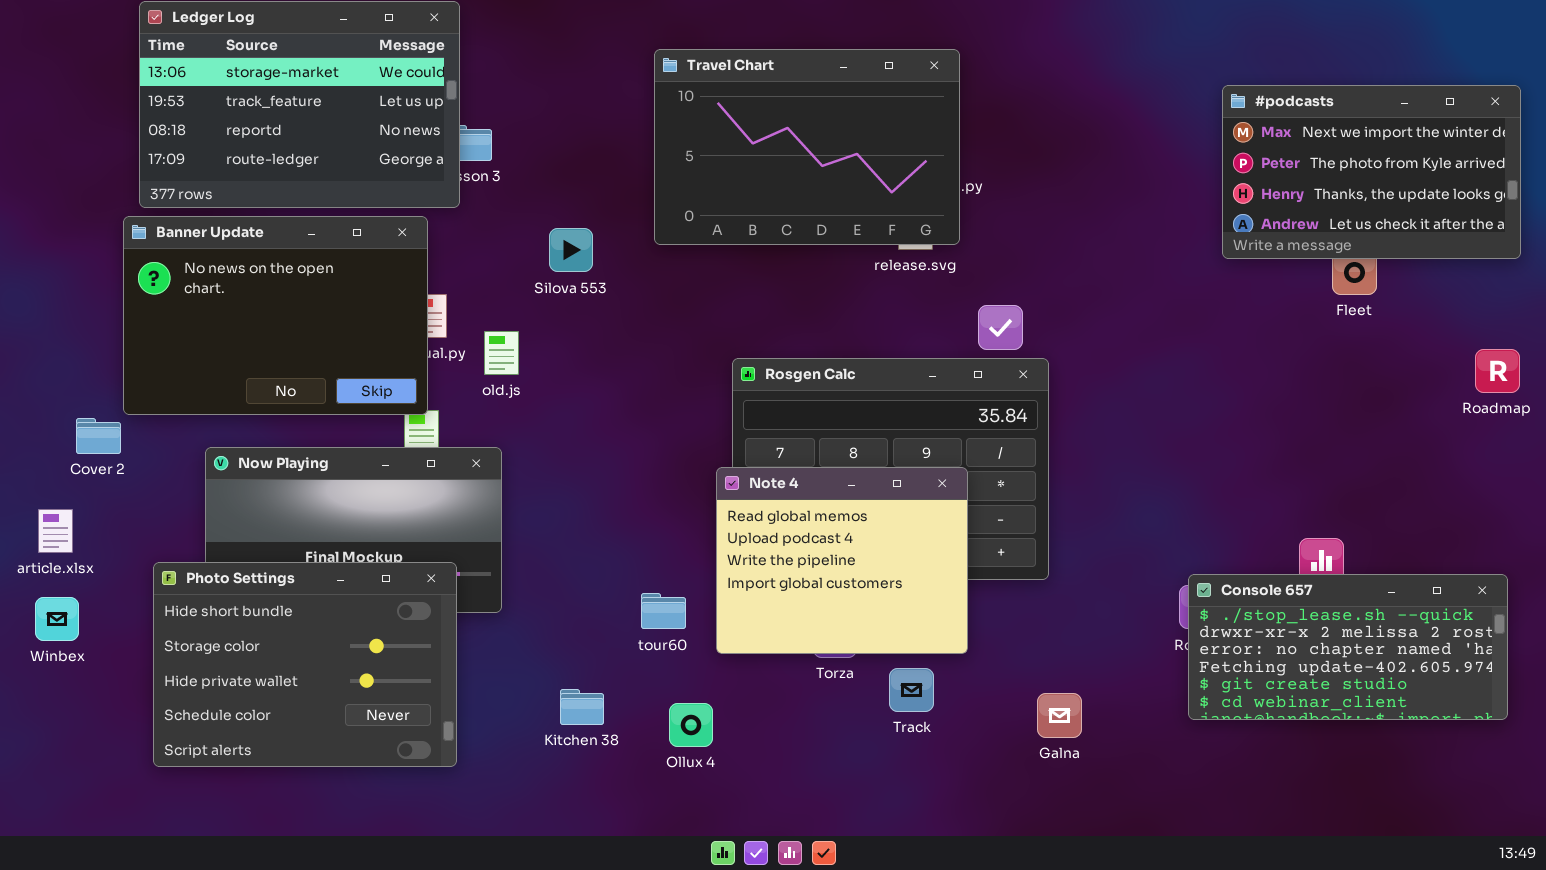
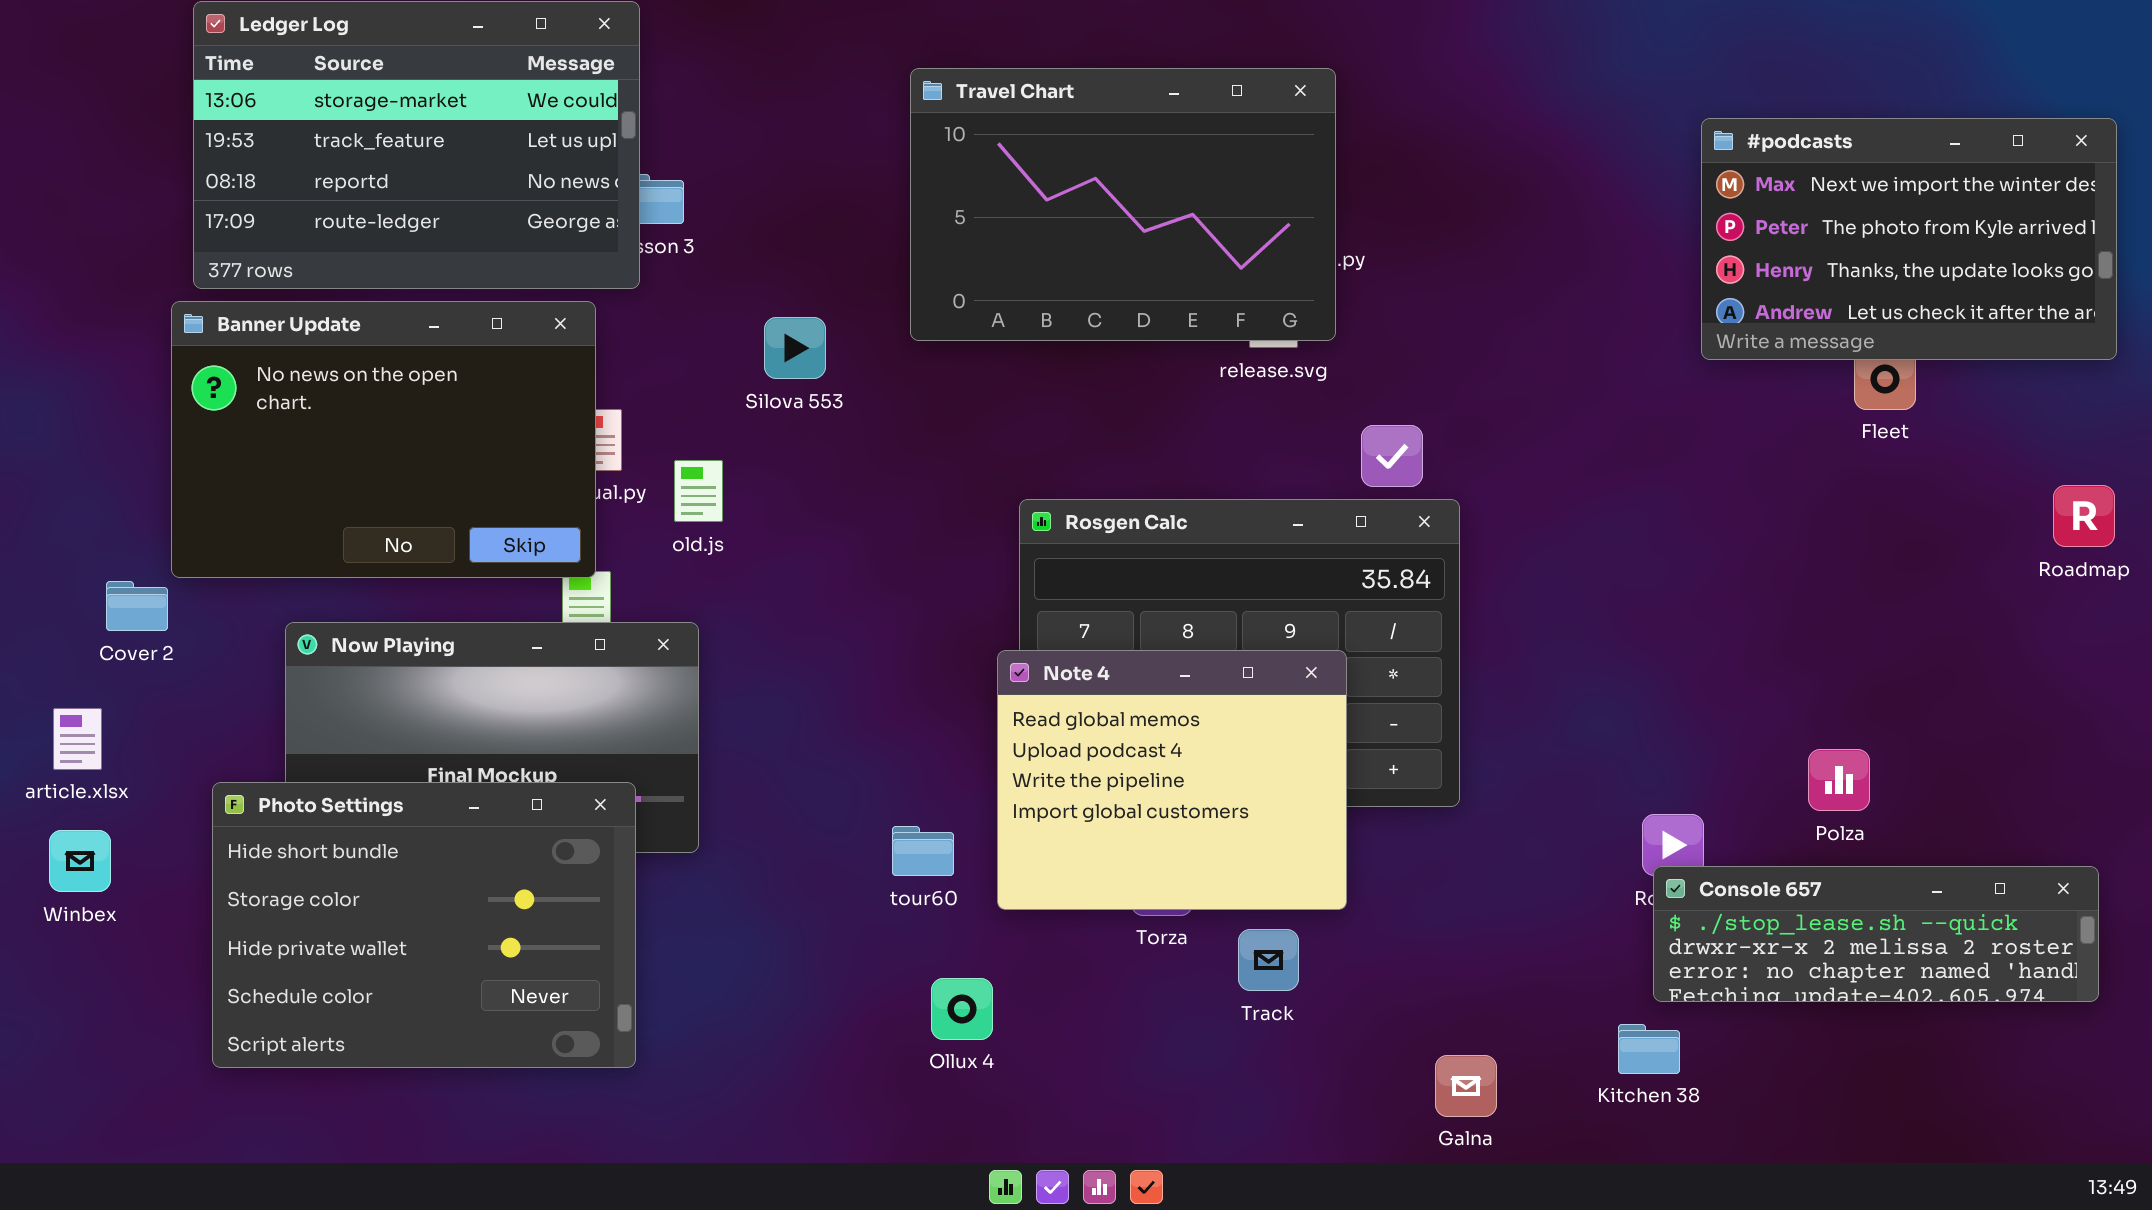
Console 657: [1188,574,1508,720] -> [1653,866,2099,1002], resized
Kitchen 38: [560,689,604,725] -> [1618,1024,1680,1074], moved
Galna: [1037,693,1082,738] -> [1435,1055,1497,1117], moved

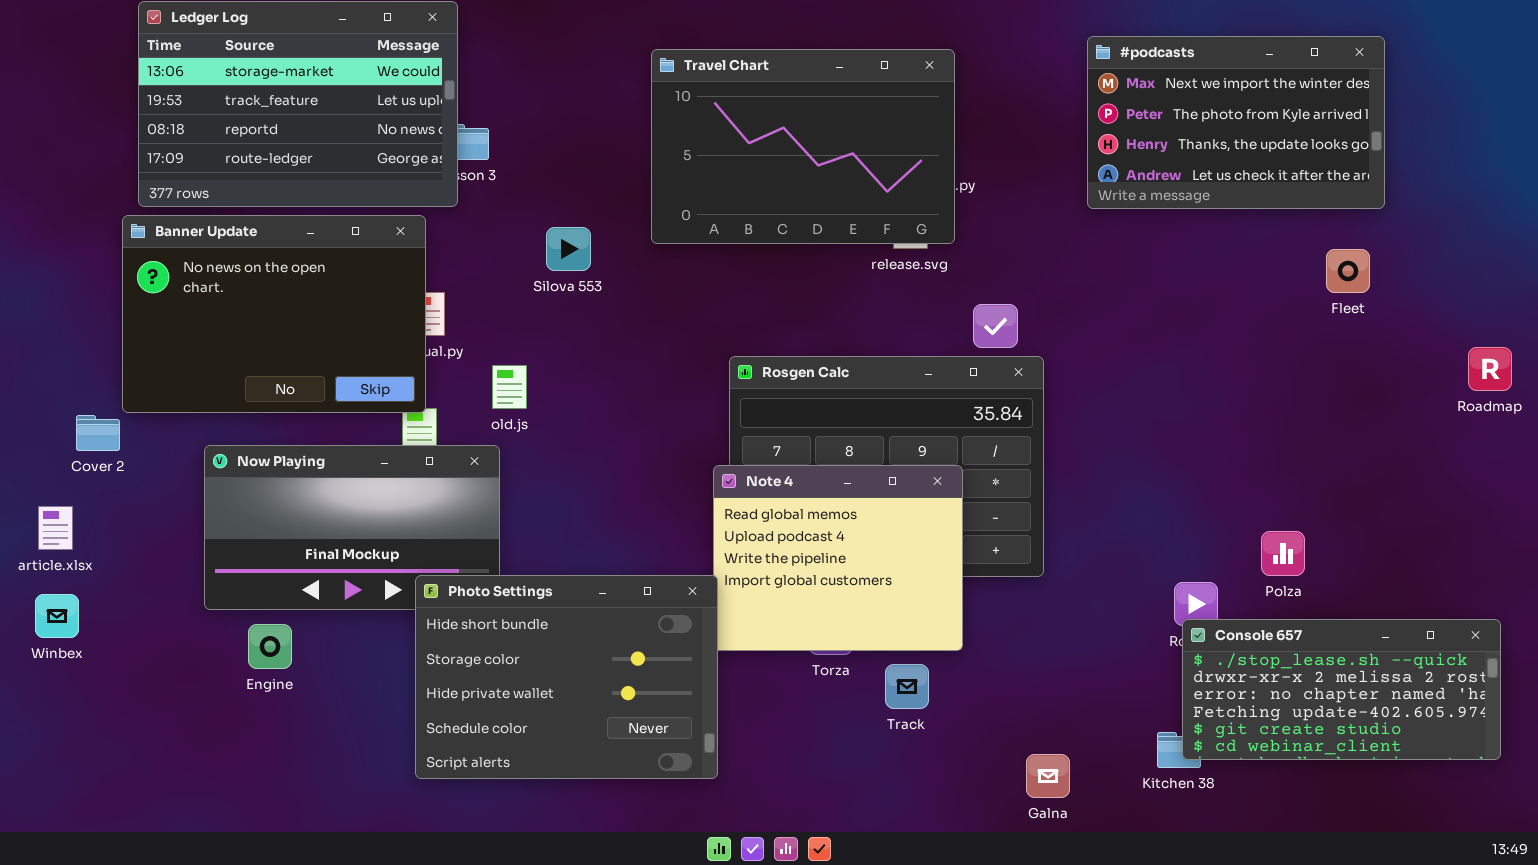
#podcasts: [1701,118,2117,360] -> [1087,36,1385,209], moved
old.js: [674,460,723,522] -> [492,365,527,409], moved
Polza: [1808,749,1870,811] -> [1261,531,1305,576], moved
Photo Settings: [212,782,636,1068] -> [415,575,718,779], moved
Console 657: [1653,866,2099,1002] -> [1182,619,1501,760], resized

